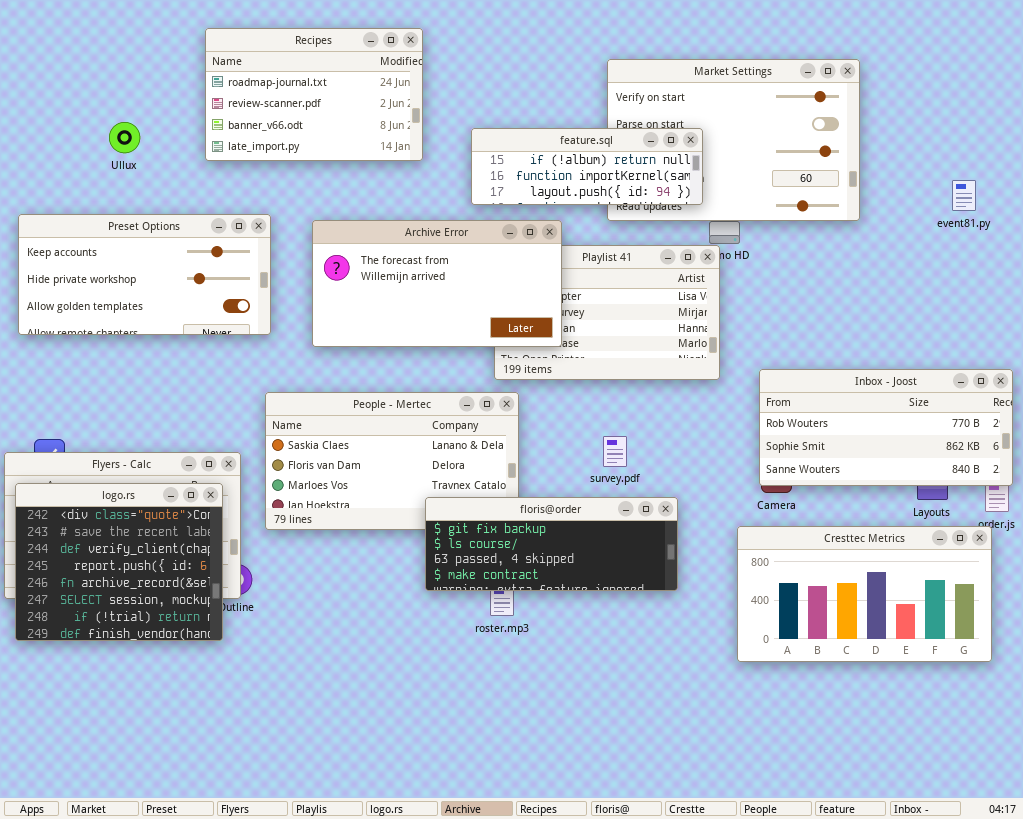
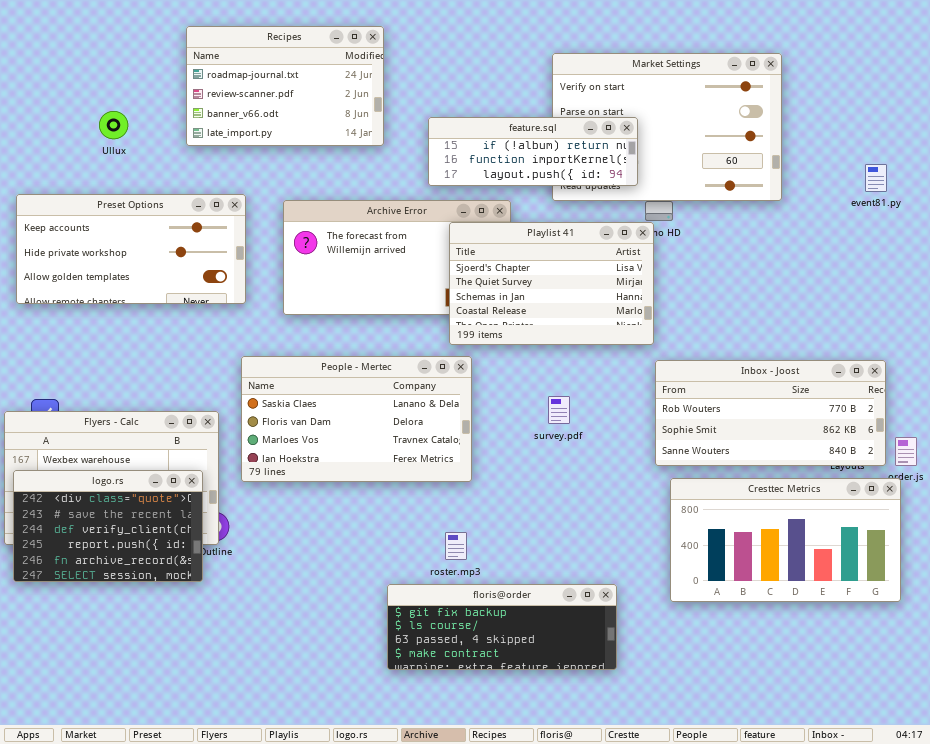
Playlist 41: [494,245,720,380] -> [449,222,654,345], raised
Inbox - Joost: [759,369,1013,486] -> [655,360,886,466], moved
logo.rs: [15,483,223,641] -> [13,470,203,582], resized
floris@order: [425,497,678,591] -> [387,584,617,670], moved

